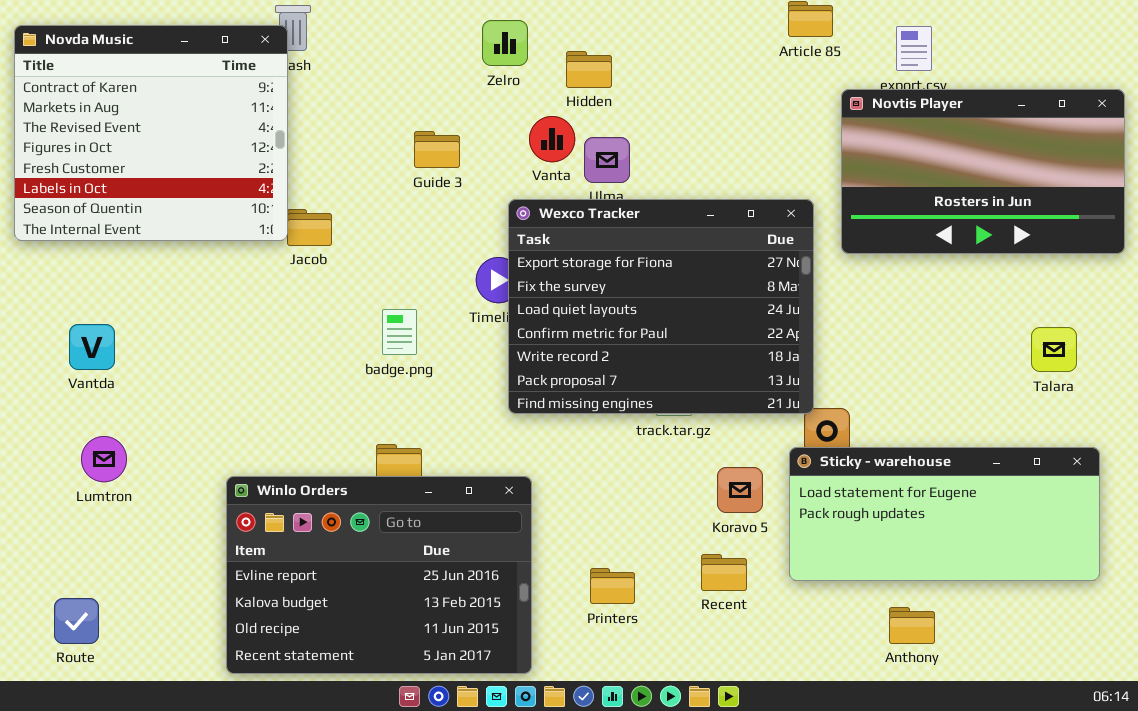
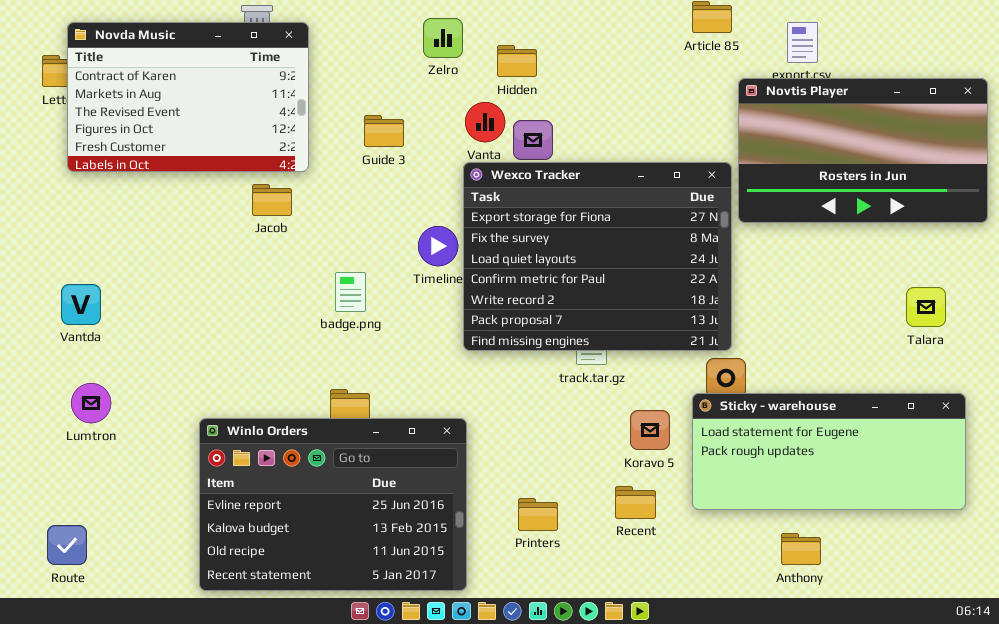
Novda Music: [14,25,288,241] -> [67,22,309,172], moved, resized
Wexco Tracker: [508,199,814,414] -> [463,162,732,351], moved

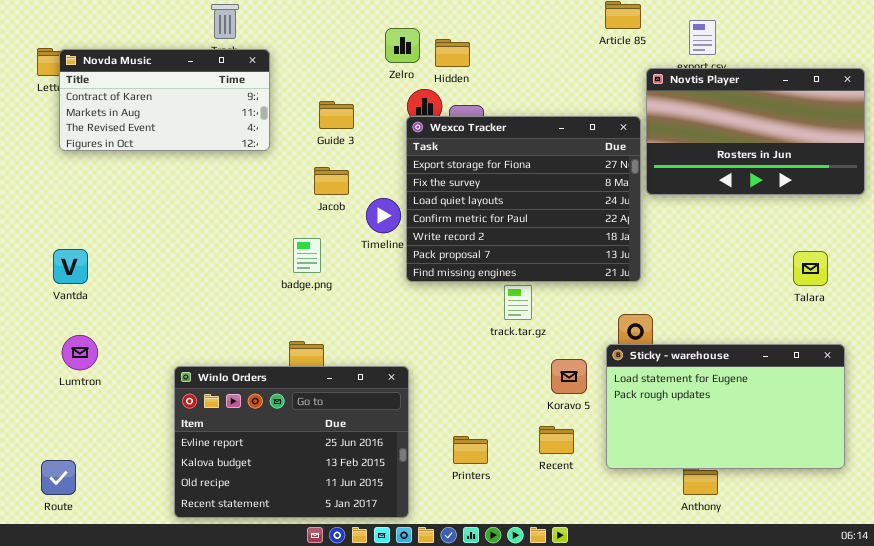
Zelro: [423,18,463,58] -> [385,28,420,63], moved
Novda Music: [67,22,309,172] -> [59,49,270,151], resized
Wexco Tracker: [463,162,732,351] -> [406,116,641,282], moved
Jacob: [252,184,292,216] -> [314,167,349,195], moved
Sticky - warehouse: [692,393,966,510] -> [606,344,845,469], resized

